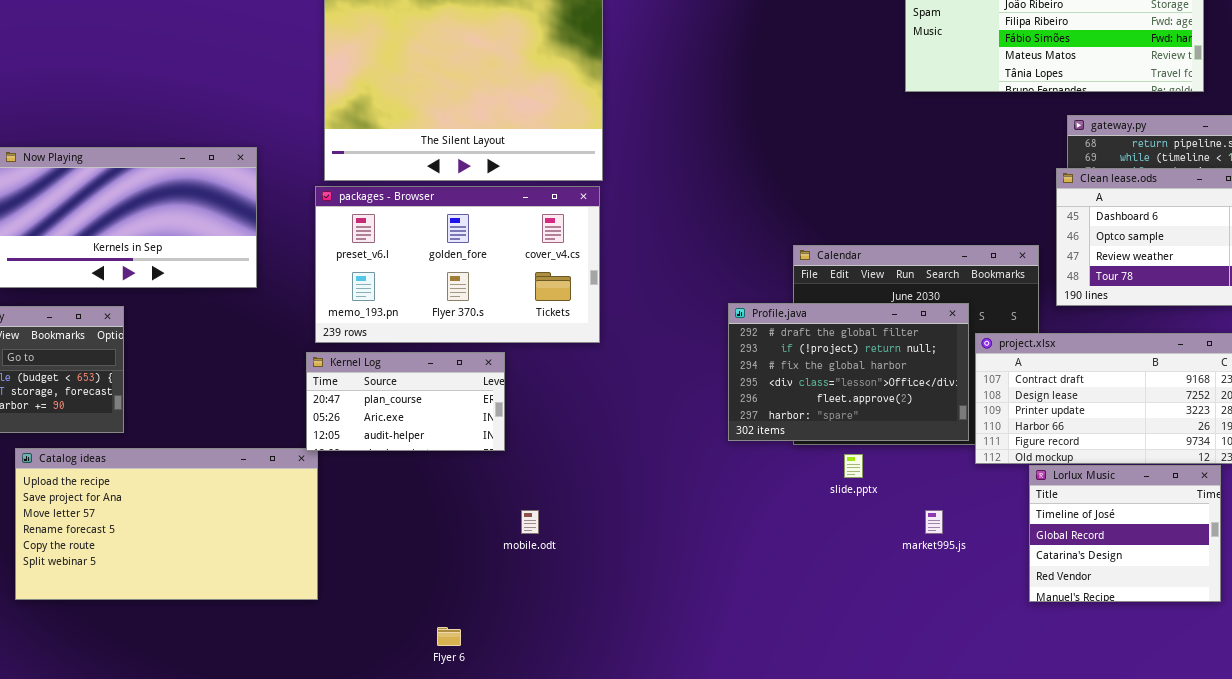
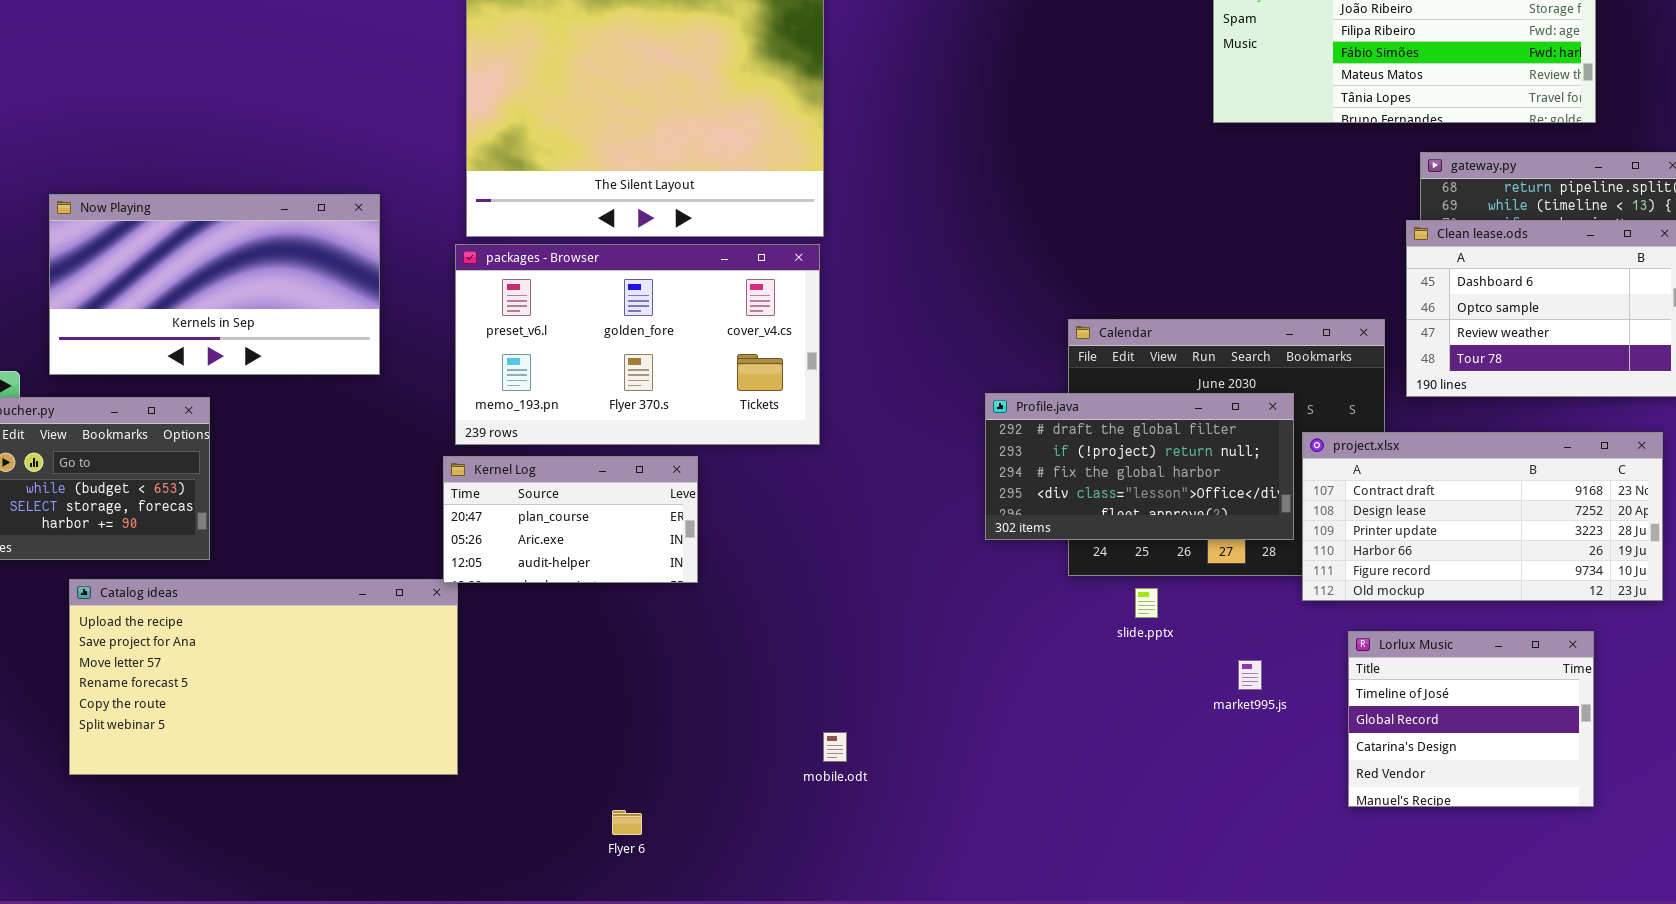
Profile.java: [728,303,969,441] -> [985,393,1294,540], resized
Lorlux Music: [1029,465,1221,602] -> [1348,631,1594,807], moved
mobile.odt: [521,510,539,534] -> [823,732,847,762], moved

